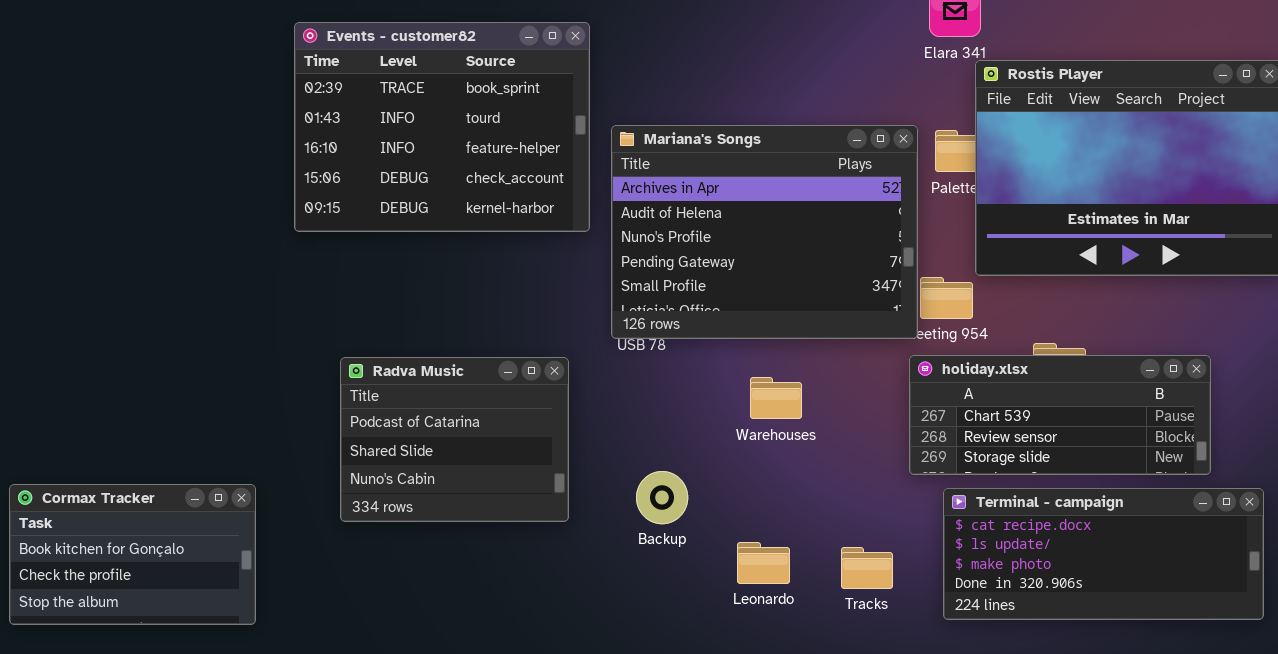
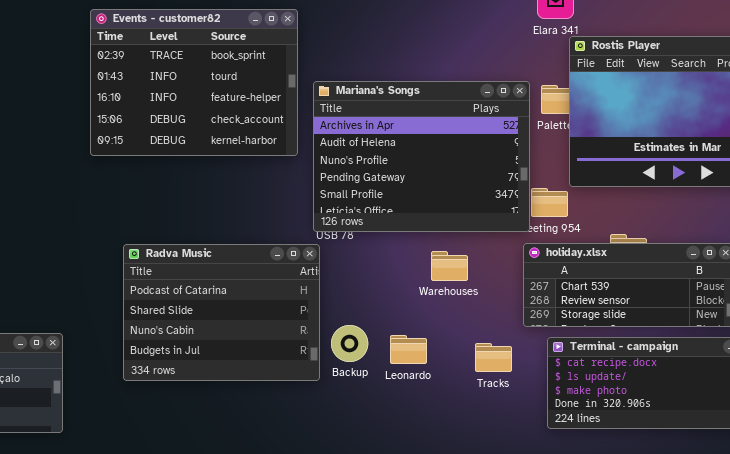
Radva Music: [340,357,569,522] -> [123,244,320,381], resized
Warehouses: [750,377,802,419] -> [431,251,468,281], moved
Leonardo: [737,542,790,584] -> [390,335,427,364], moved
Tracks: [841,547,893,589] -> [475,343,512,372], moved

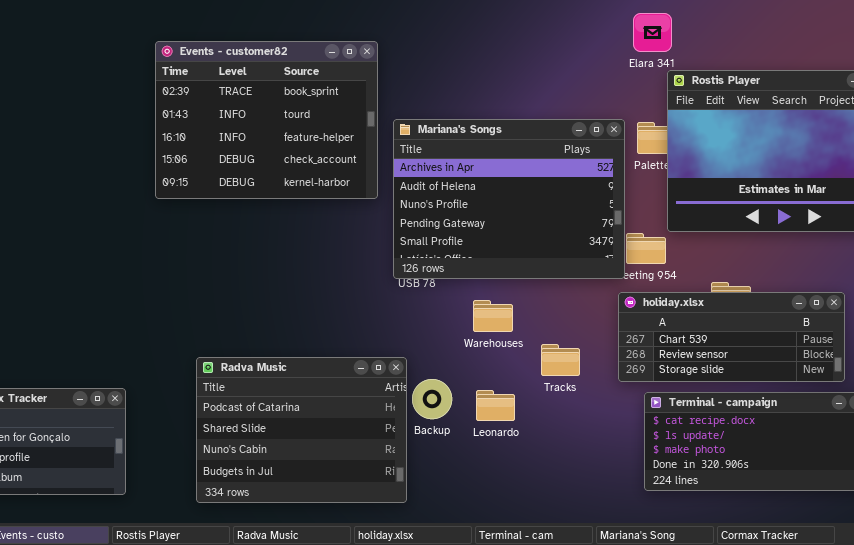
Radva Music: [123,244,320,381] -> [196,357,407,503], moved
Warehouses: [431,251,468,281] -> [473,300,513,332], moved
Tracks: [475,343,512,372] -> [541,344,580,376], moved

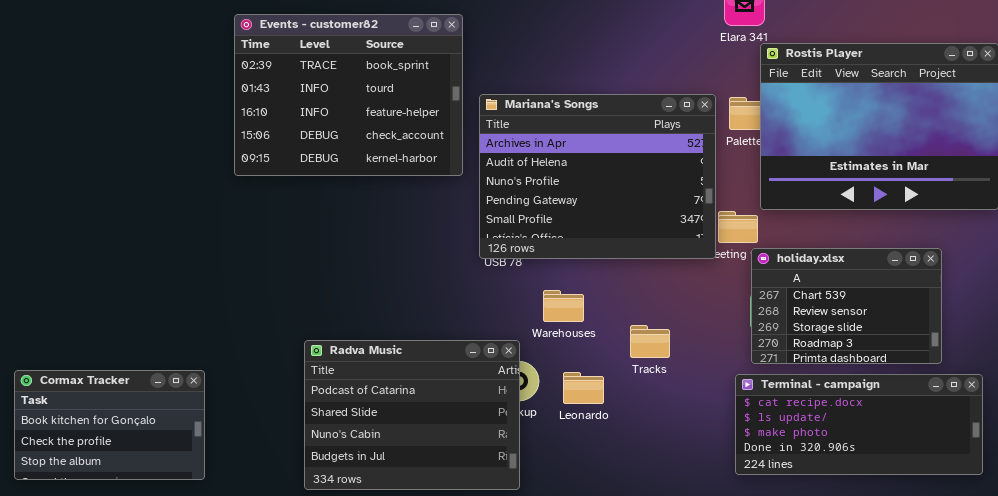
holiday.xlsx: [618,292,845,382] -> [751,248,942,364], resized
Warehouses: [473,300,513,332] -> [543,290,584,322], moved
Radva Music: [196,357,407,503] -> [304,340,520,490], moved

